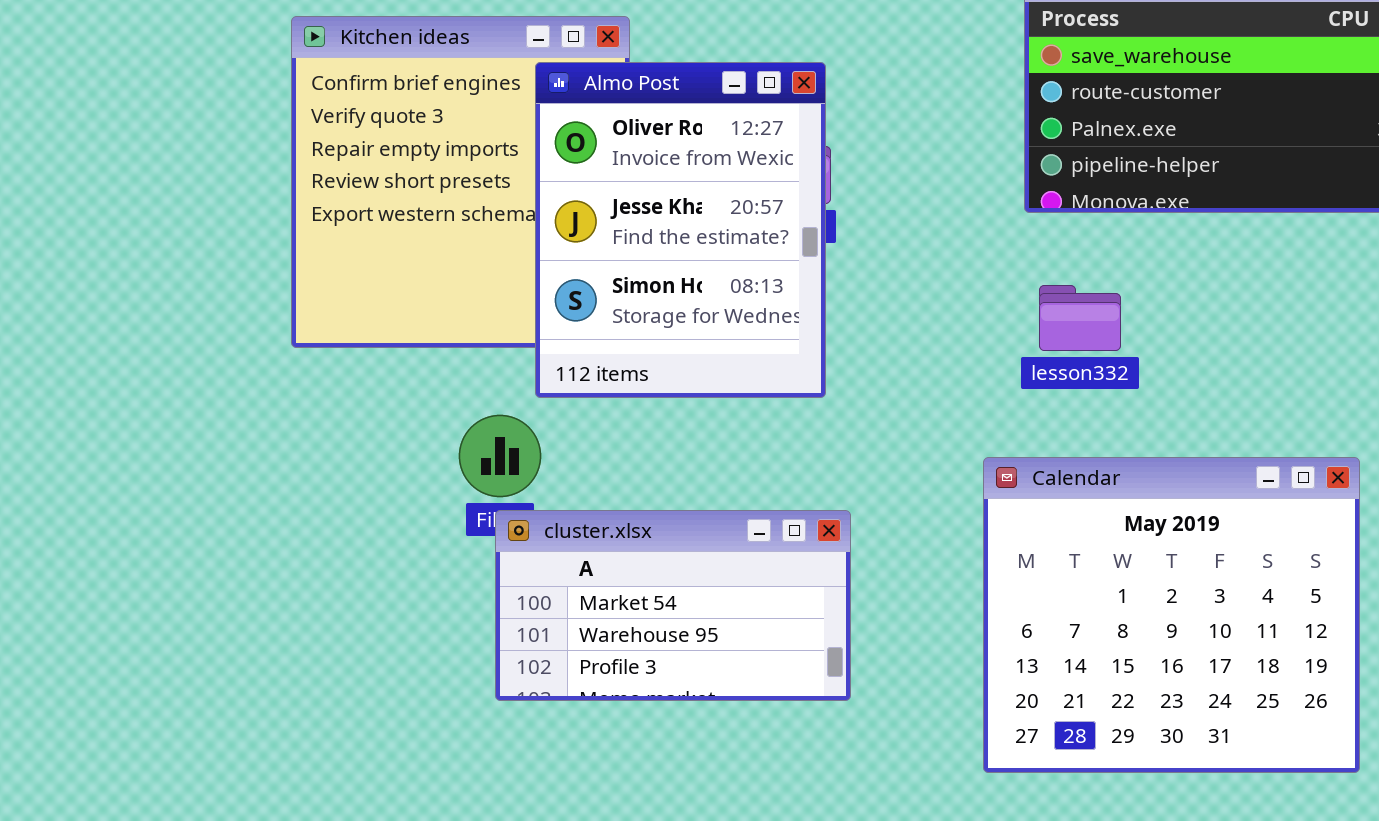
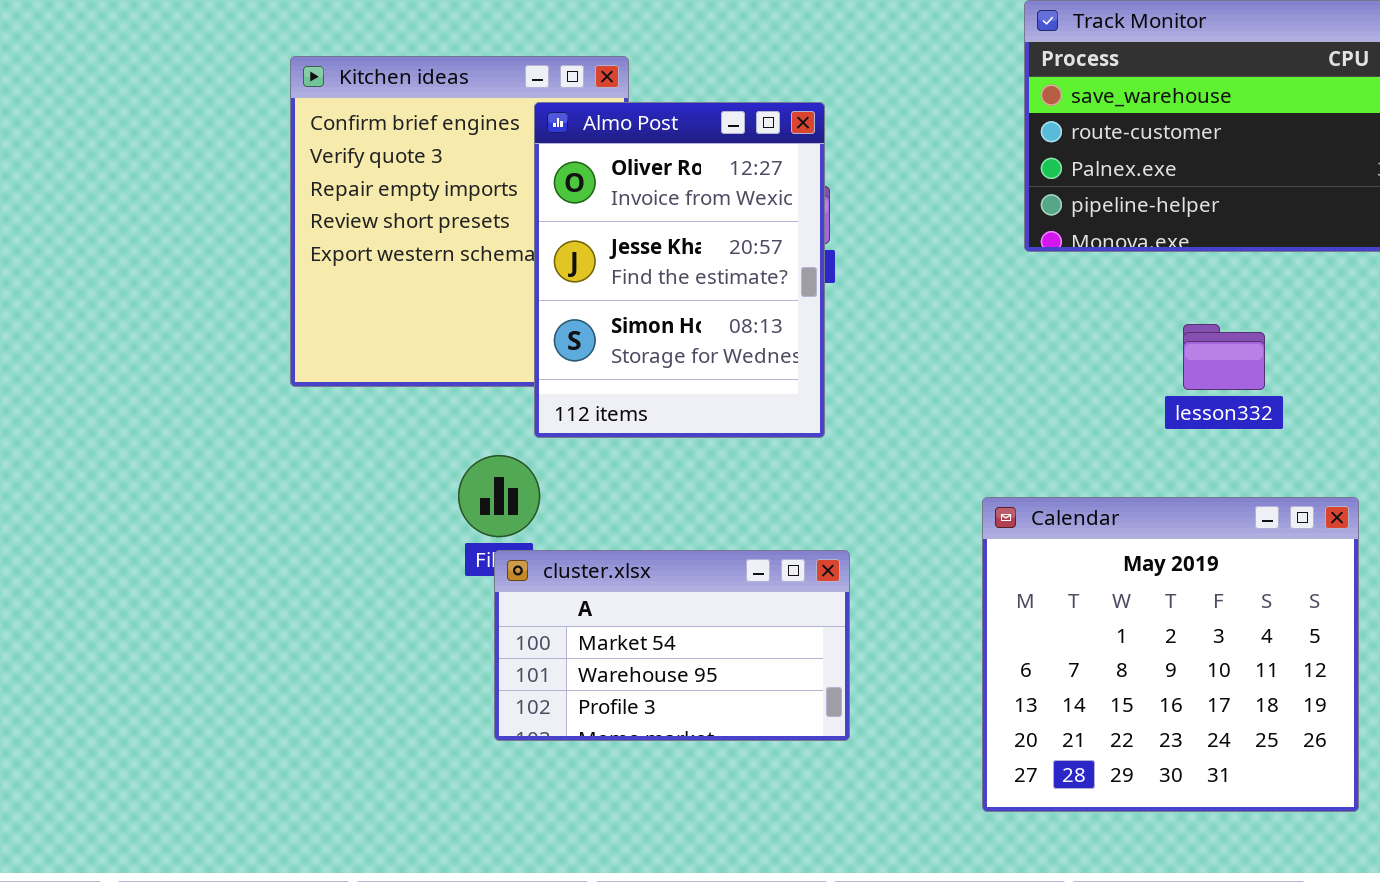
lesson332: [1039,285,1121,351] -> [1183,324,1265,390], moved

